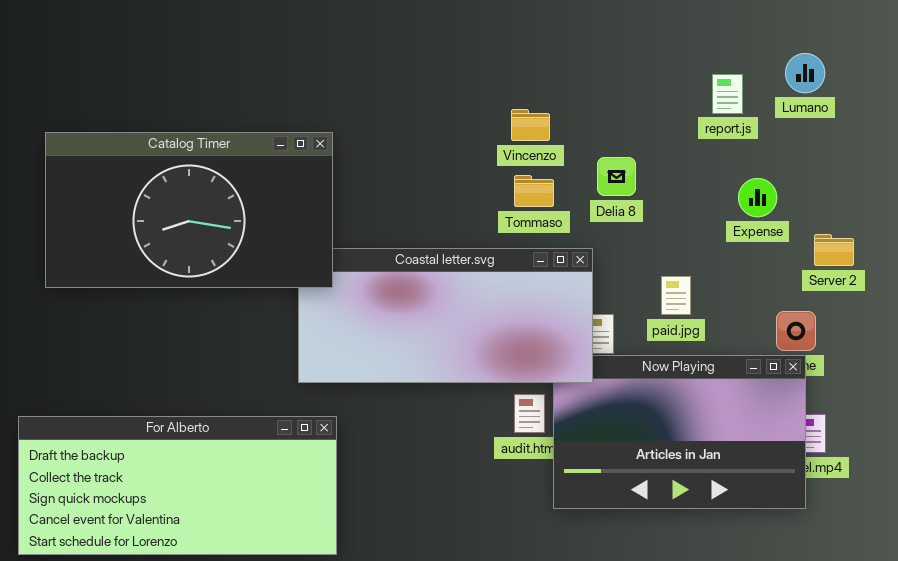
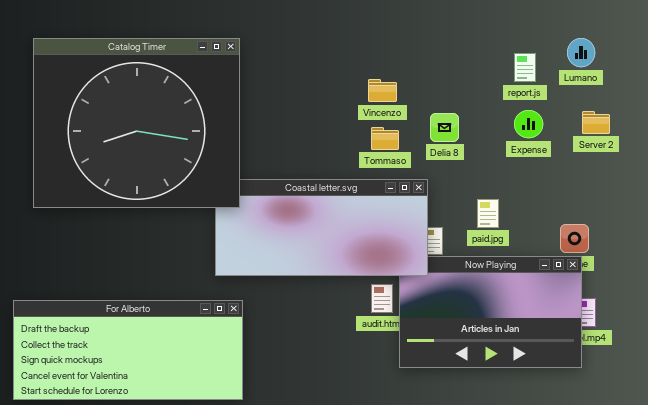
Catalog Timer: [45,132,333,288] -> [33,38,240,208], resized
Expense: [738,178,777,217] -> [514,110,543,138], moved
Server 2: [814,234,854,266] -> [582,111,610,134], moved

